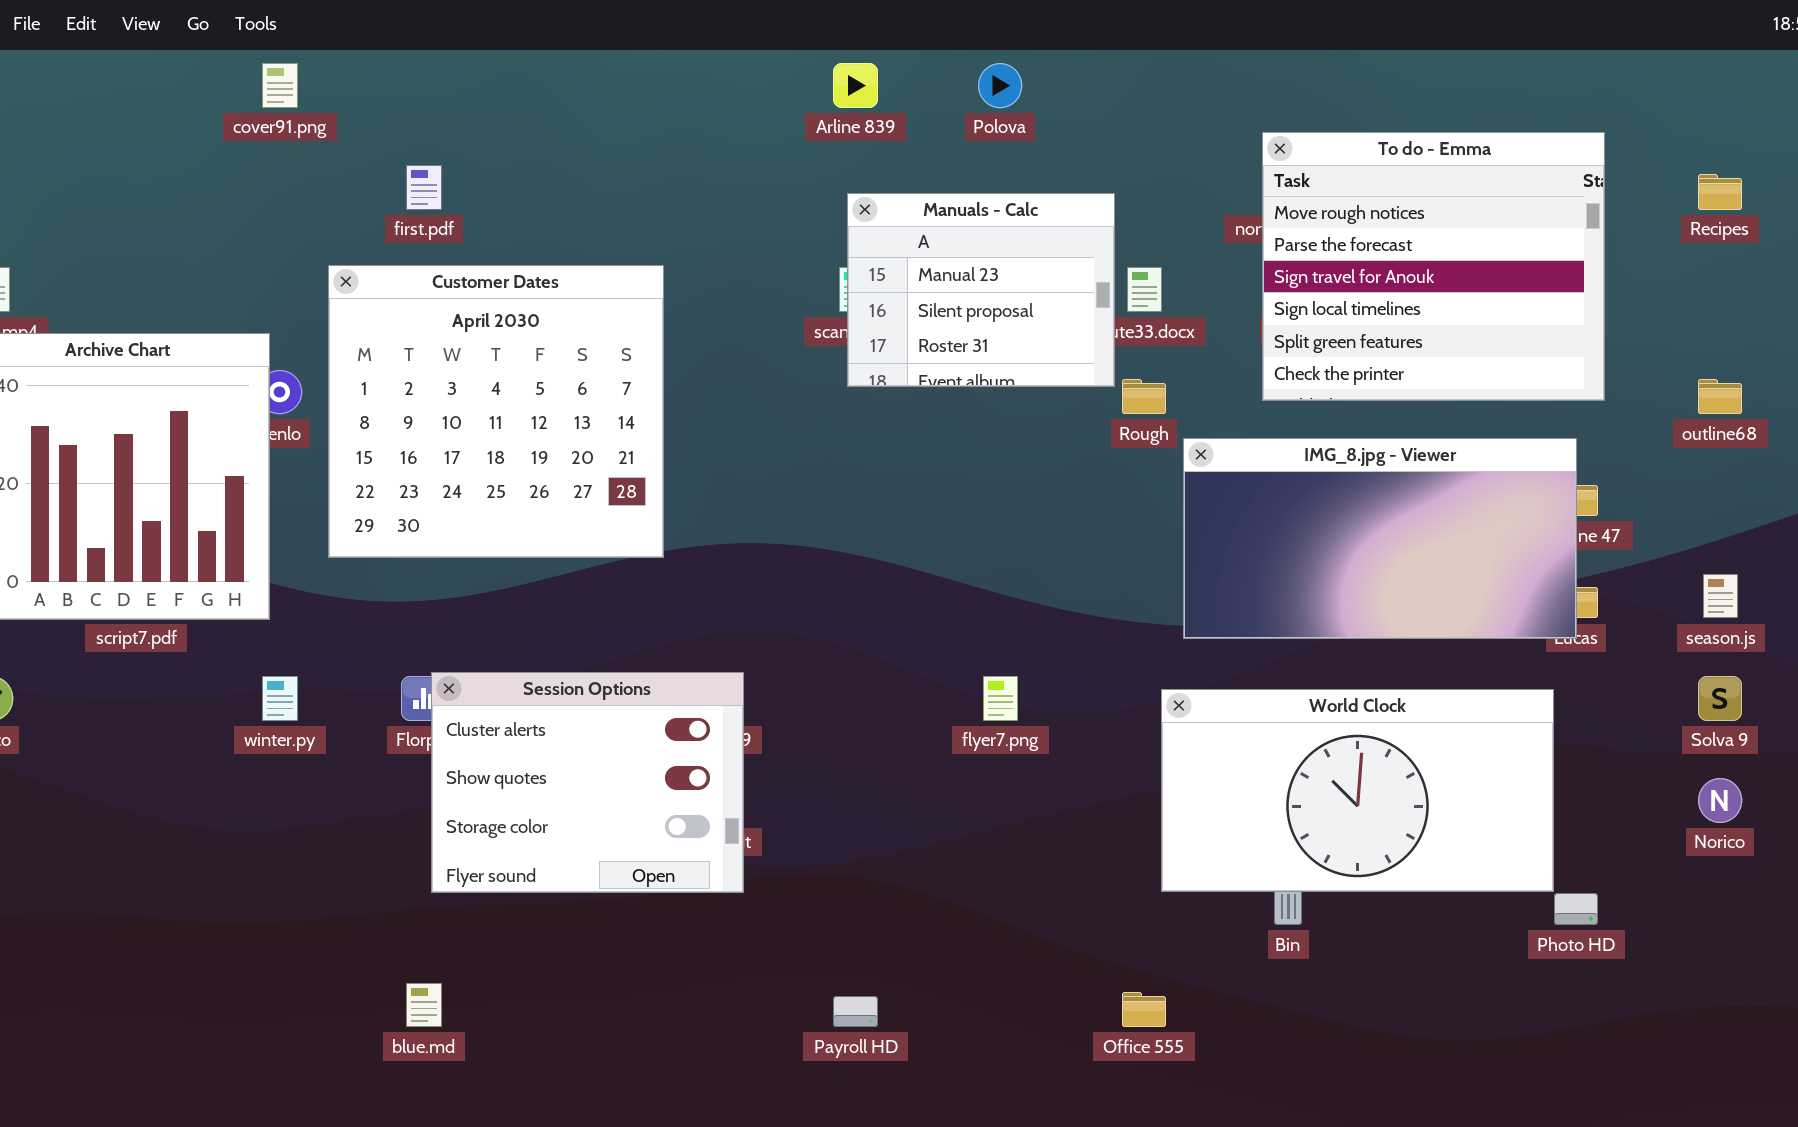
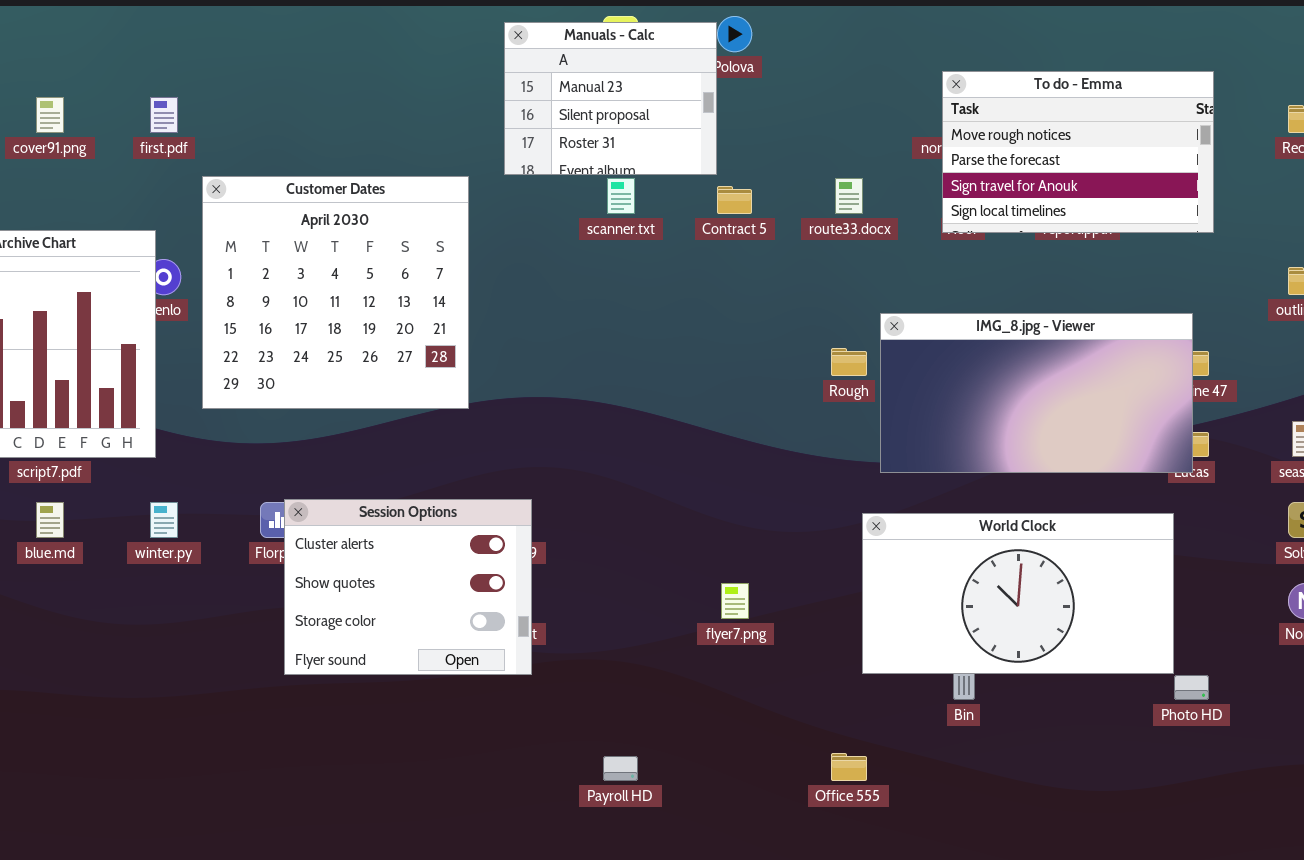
cover91.png: [262,63,298,108] -> [36,97,64,133], moved
To do - Emma: [1262,132,1605,401] -> [942,71,1214,233], resized
first.pdf: [406,165,442,210] -> [150,97,178,133], moved
Manuals - Calc: [847,193,1115,387] -> [504,22,717,175], moved
Rough: [1122,379,1166,414] -> [831,348,867,376], moved
flyer7.png: [983,676,1018,721] -> [721,583,749,619], moved
blue.md: [406,983,442,1027] -> [36,502,64,538], moved

